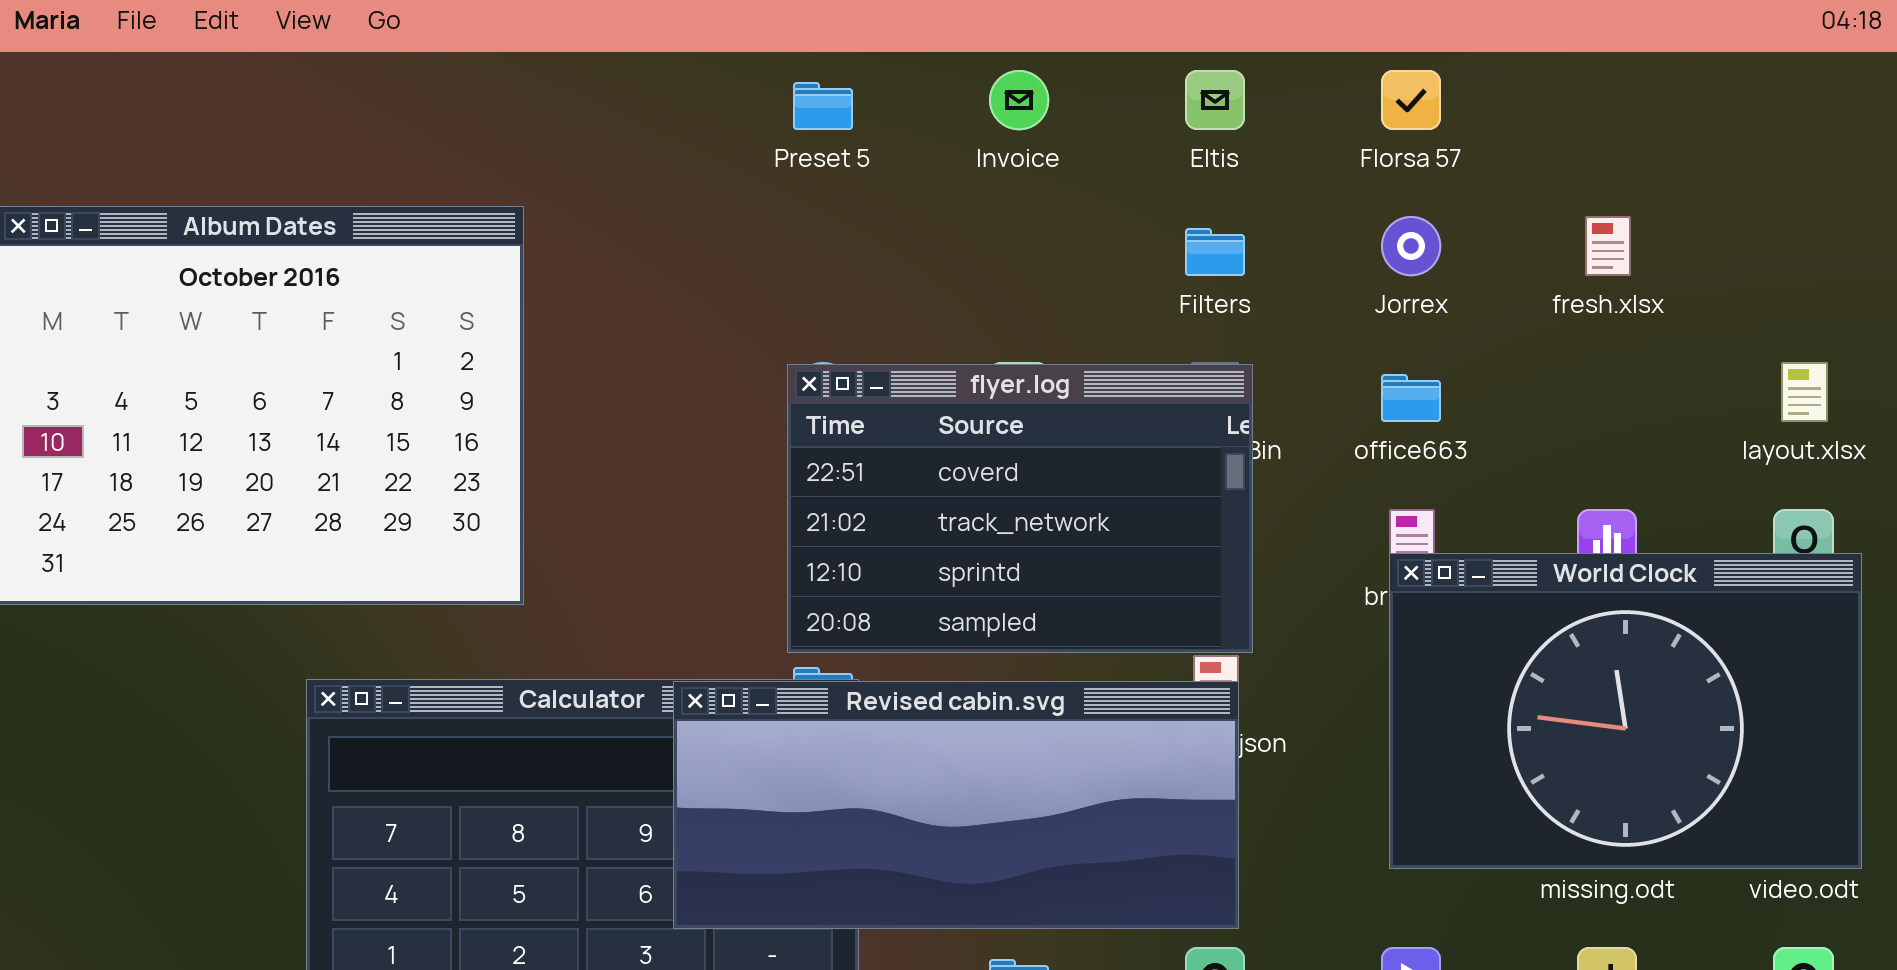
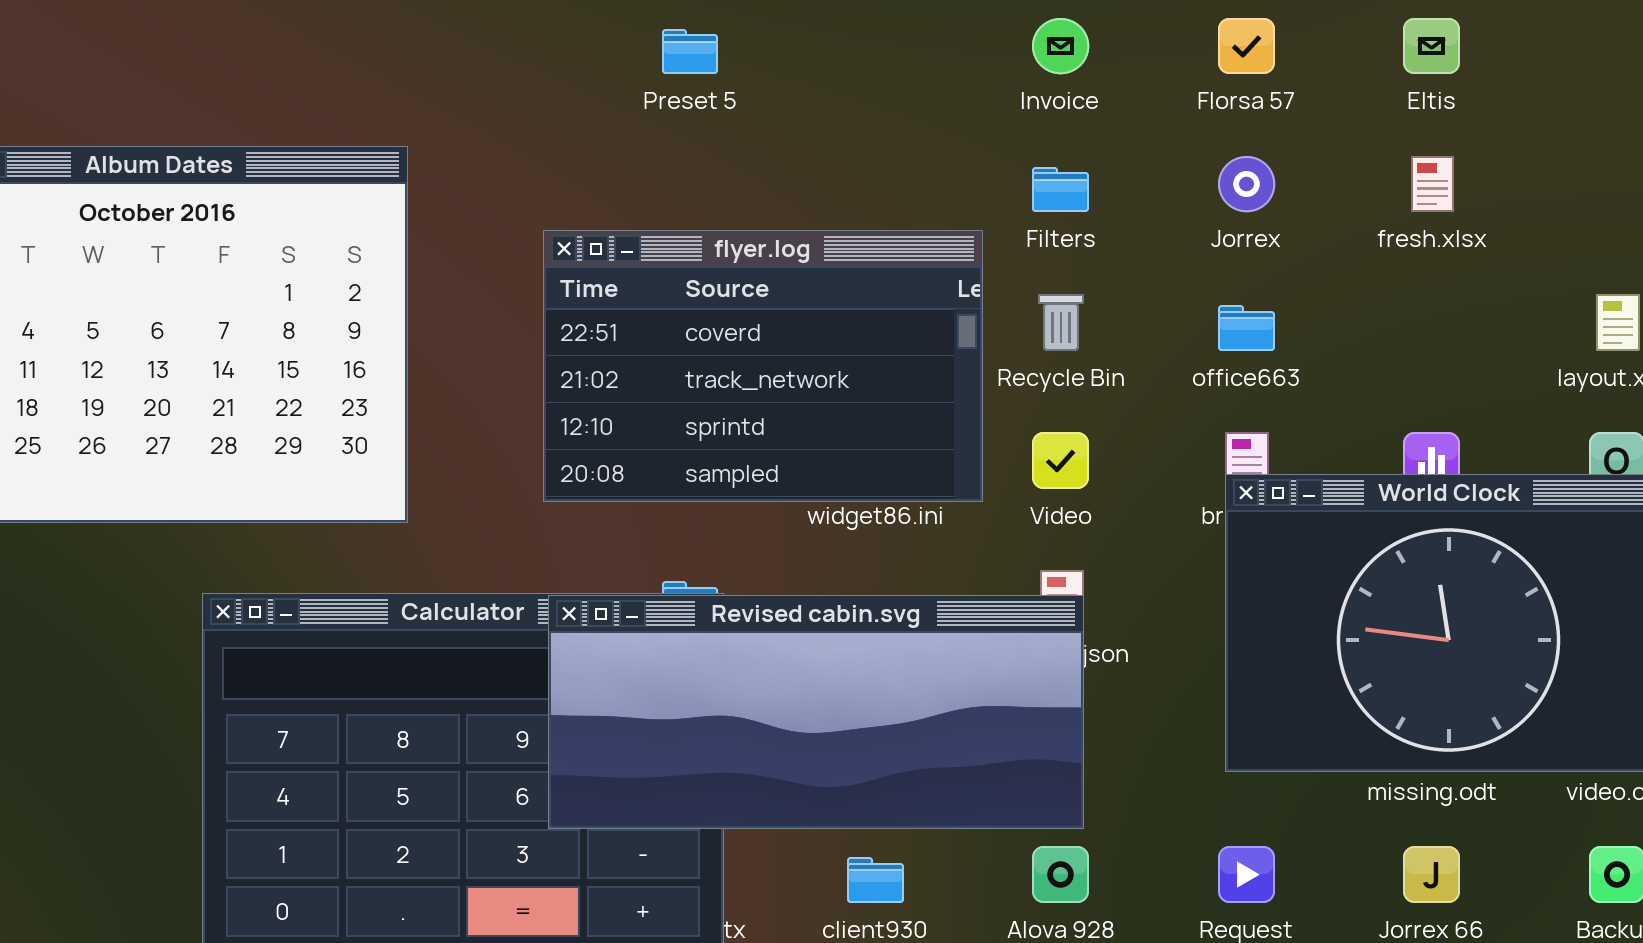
Invoice: [989,70,1049,130] -> [1032,18,1089,74], moved
Eltis: [1185,70,1245,130] -> [1403,18,1460,74], moved
flyer.log: [787,364,1253,653] -> [543,230,983,502], moved

